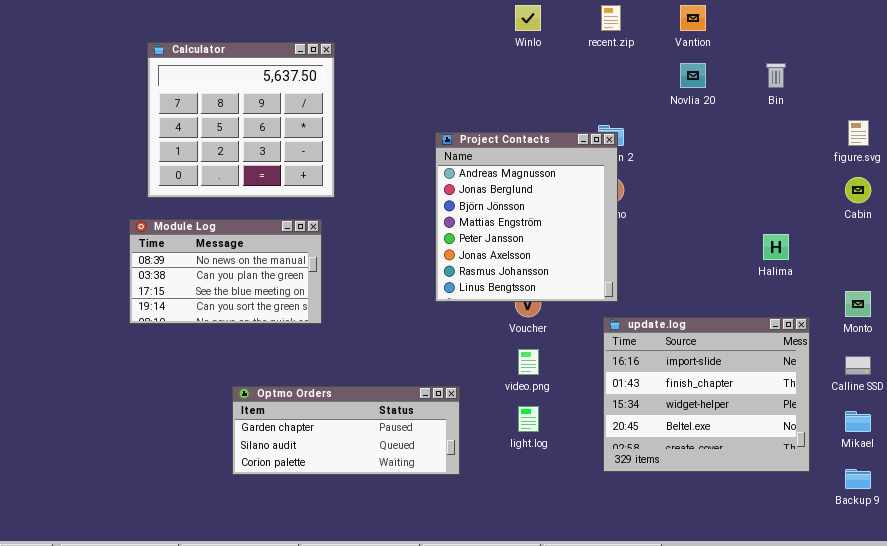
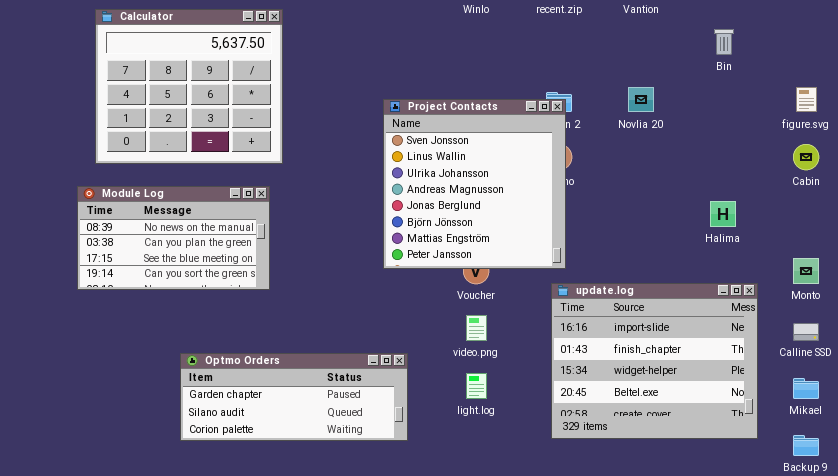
Novlia 20: [680,63,706,88] -> [628,87,654,112], moved
Project Contacts: [435,132,618,302] -> [383,99,566,269], scrolled up 3 rows

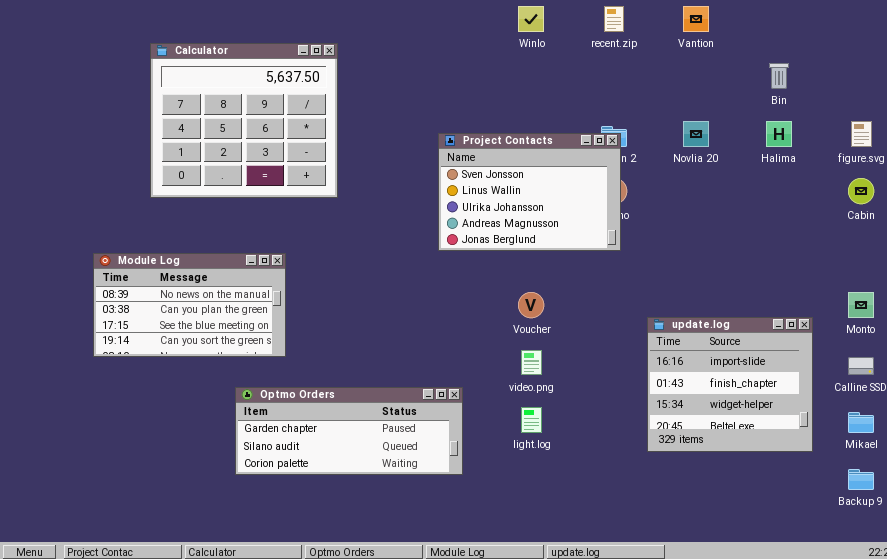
Project Contacts: [383,99,566,269] -> [438,133,621,251], resized
Module Log: [77,186,270,290] -> [93,253,286,357], moved
Halima: [710,201,736,227] -> [766,121,792,147], moved
update.log: [551,283,758,439] -> [647,317,813,452], resized

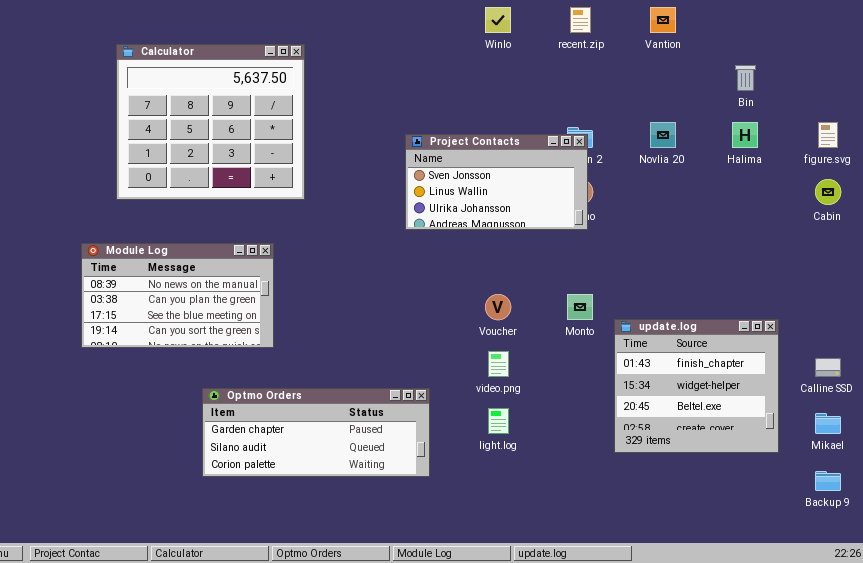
Project Contacts: [438,133,621,251] -> [405,134,588,230], resized
Module Log: [93,253,286,357] -> [81,243,274,348], moved
Monto: [848,292,874,318] -> [567,294,593,320], moved
update.log: [647,317,813,452] -> [614,319,779,453], scrolled down 1 row

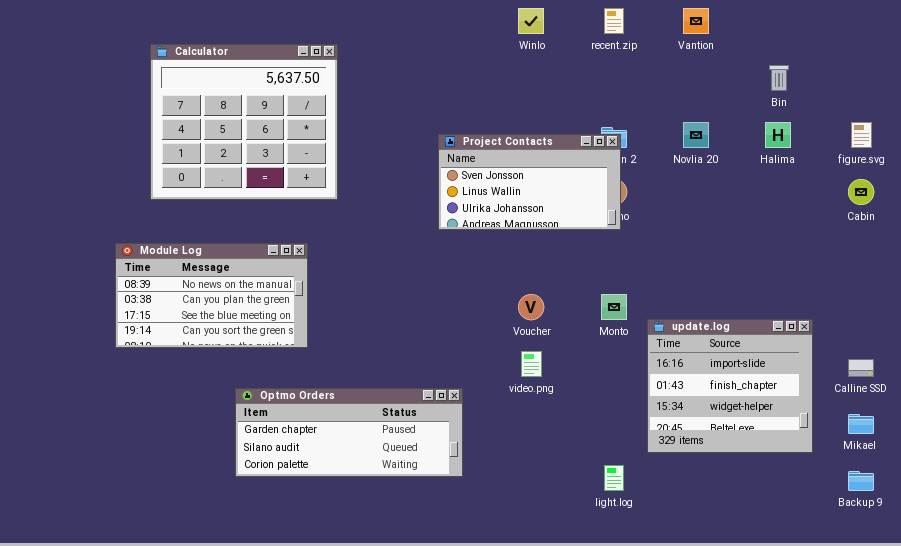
update.log: [614,319,779,453] -> [647,319,813,453], scrolled up 1 row
light.log: [488,408,509,434] -> [604,465,624,491], moved

